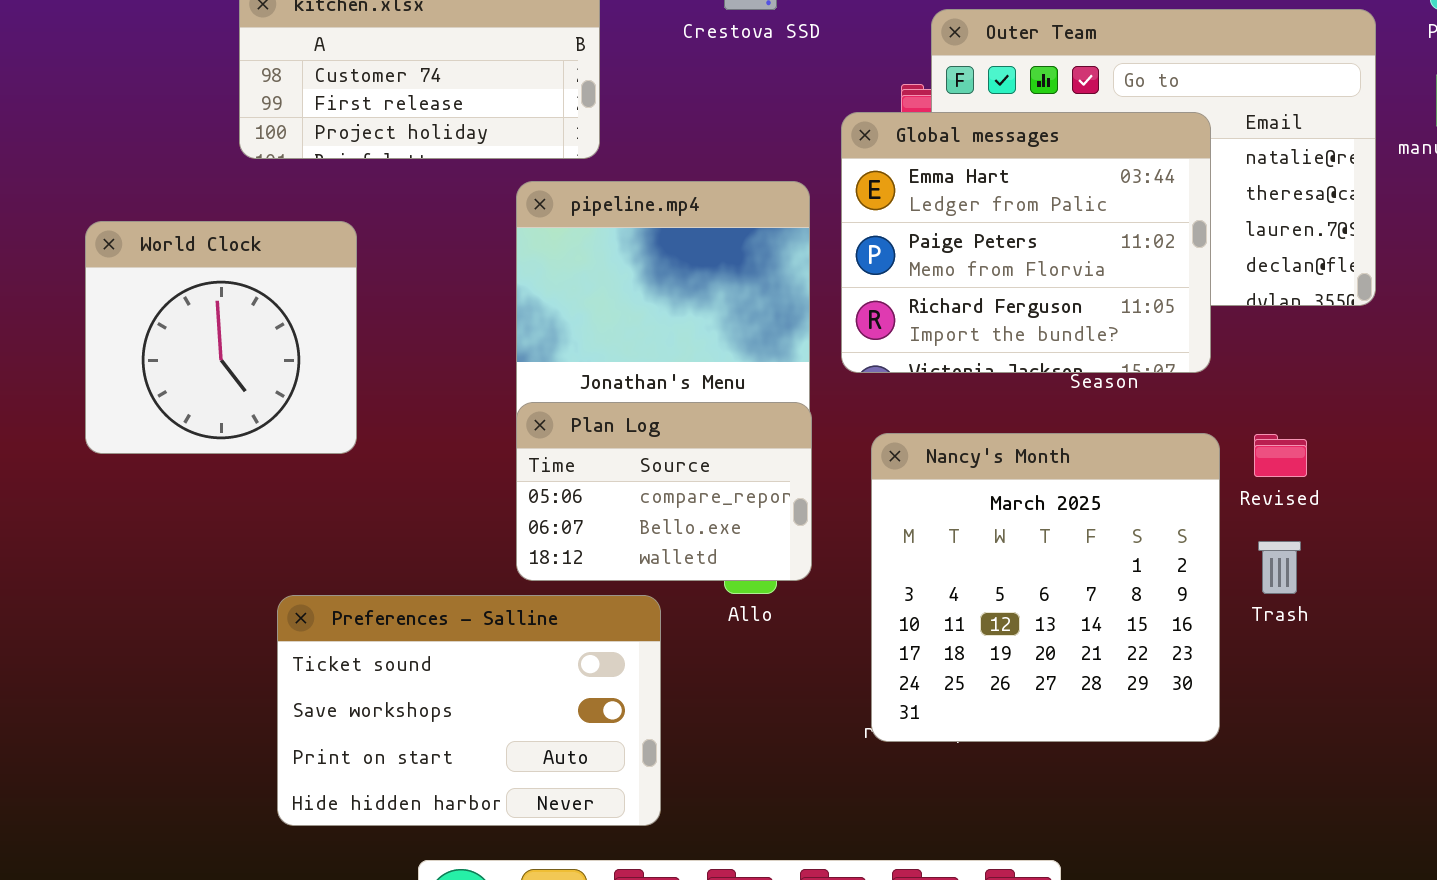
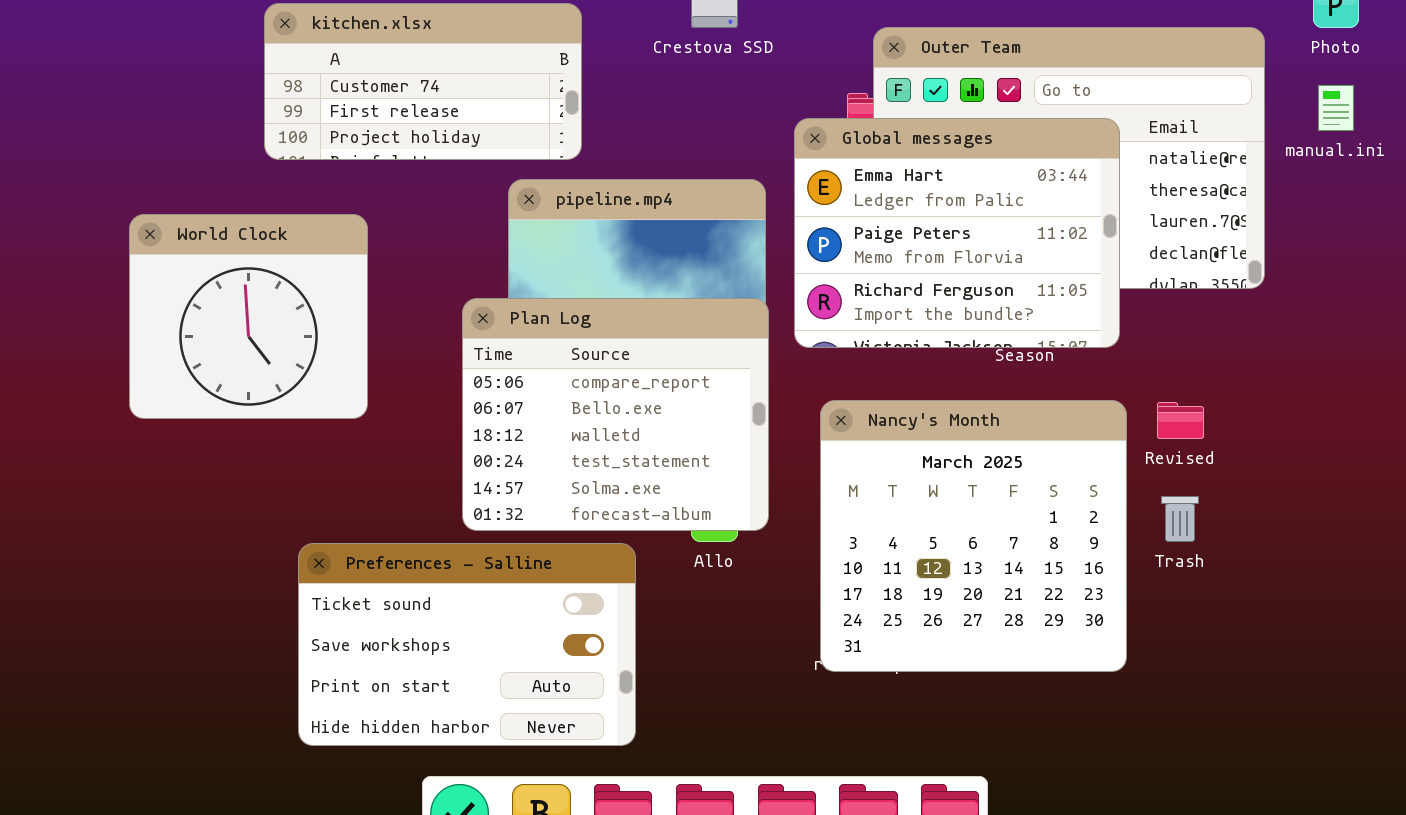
Plan Log: [516,402,812,581] -> [462,298,769,531], resized

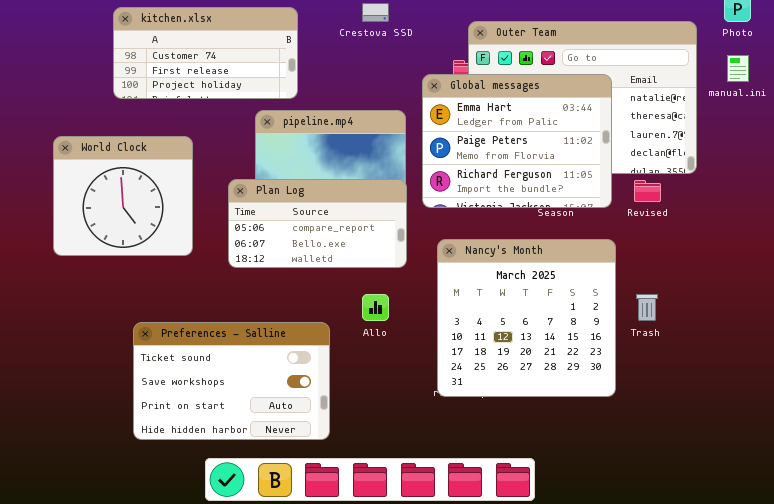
World Clock: [129,214,368,419] -> [53,136,193,256], moved
Plan Log: [462,298,769,531] -> [228,179,407,268], resized
Revised: [1157,402,1204,439] -> [634,180,661,202], moved

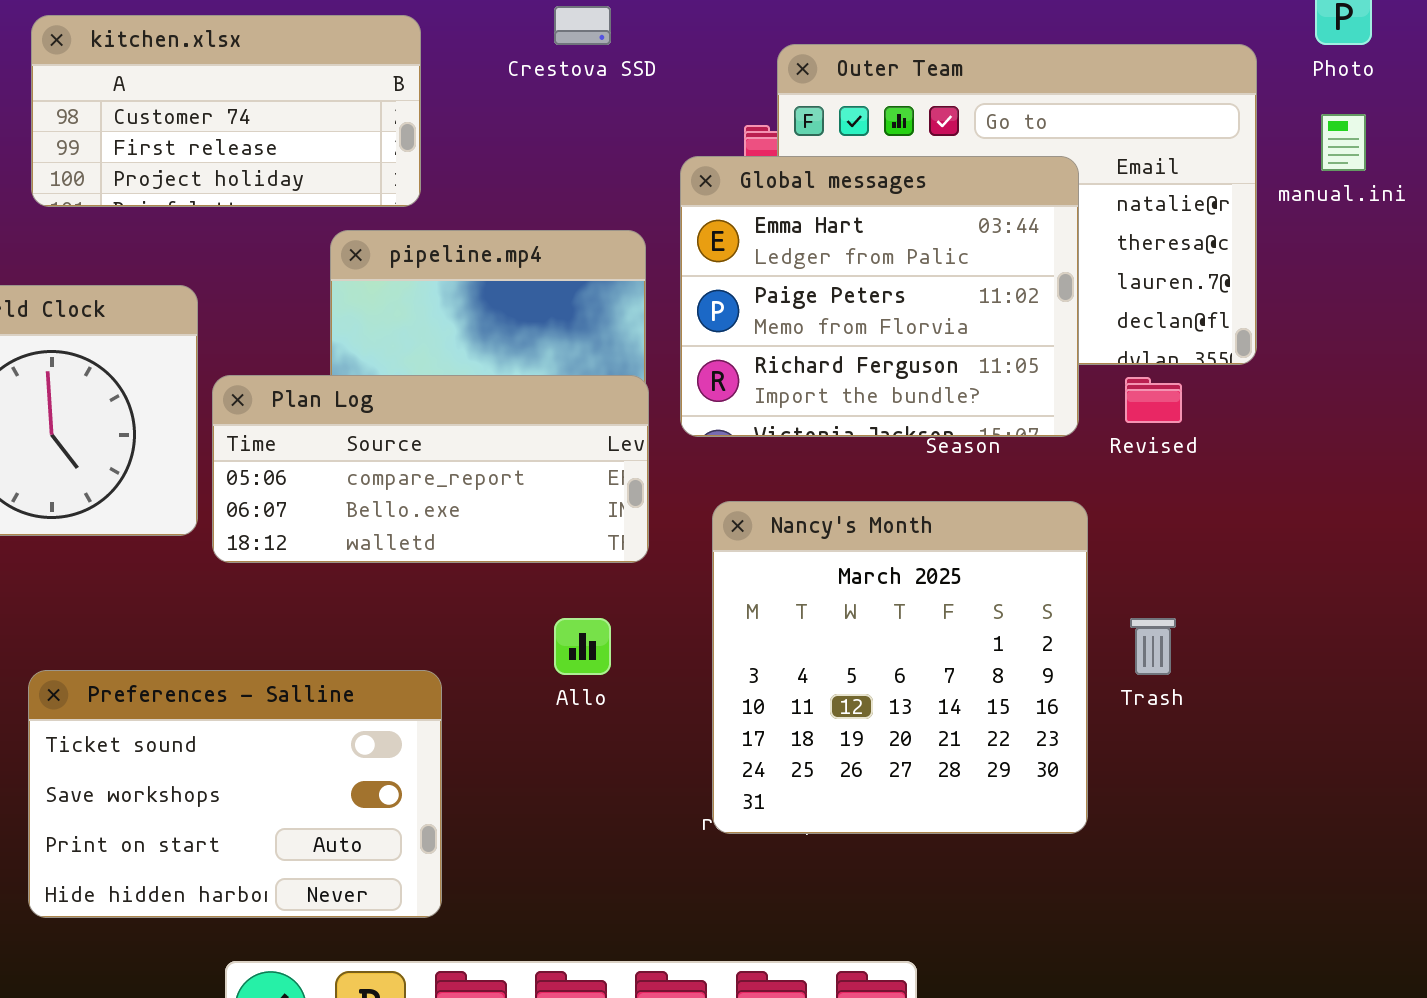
Plan Log: [228,179,407,268] -> [212,375,649,563], resized
Preferences - Salline: [133,322,330,440] -> [28,670,442,918], moved

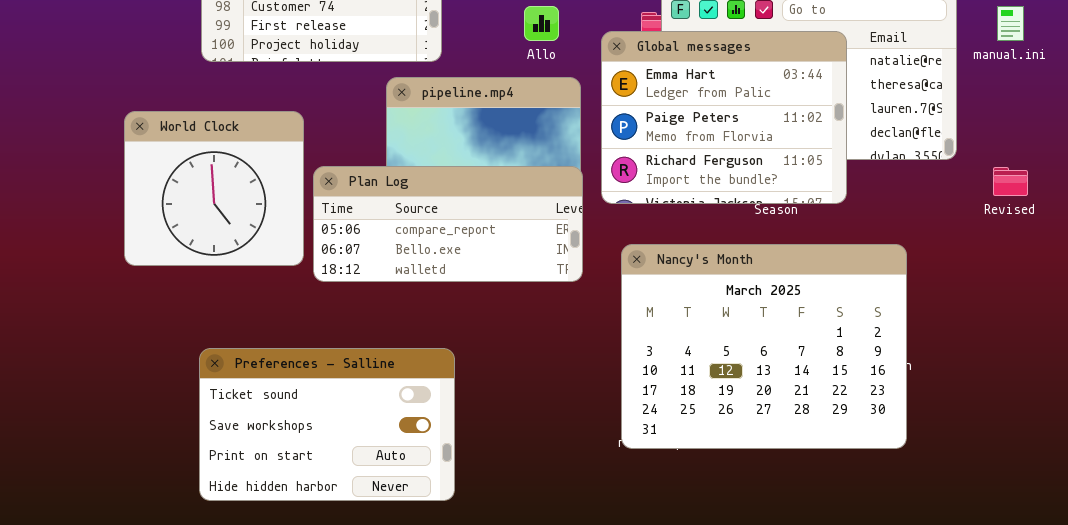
Revised: [1125,377,1182,423] -> [993,167,1028,196], moved
Nancy's Month: [712,501,1088,834] -> [621,244,907,449], resized
Allo: [554,618,611,675] -> [524,6,559,41], moved

